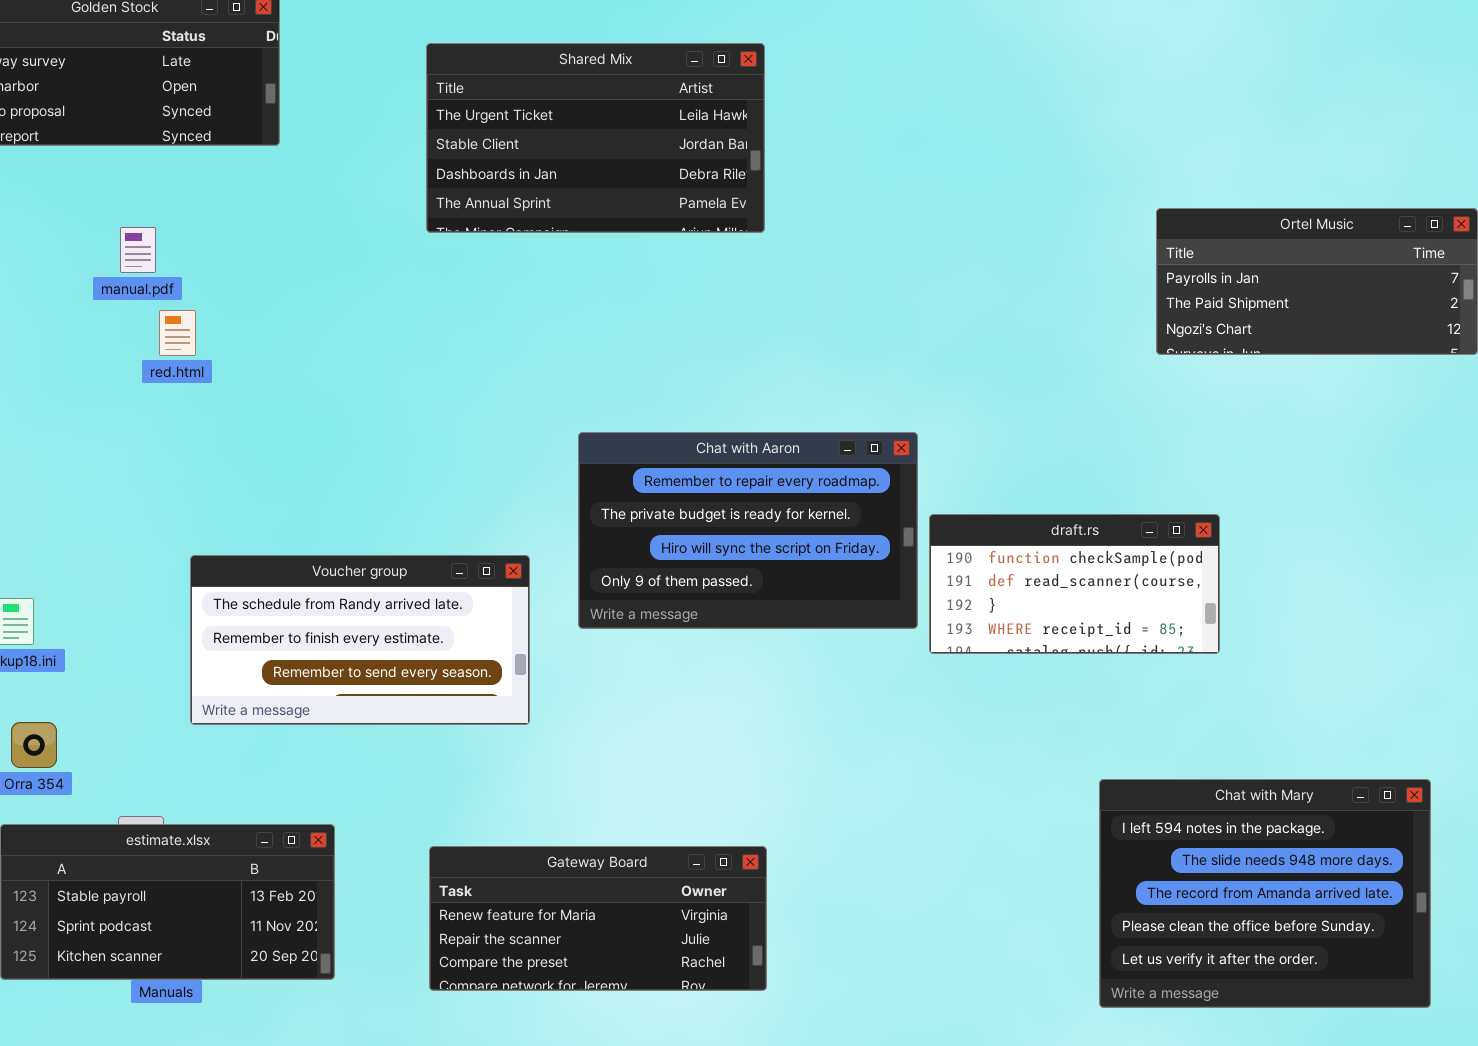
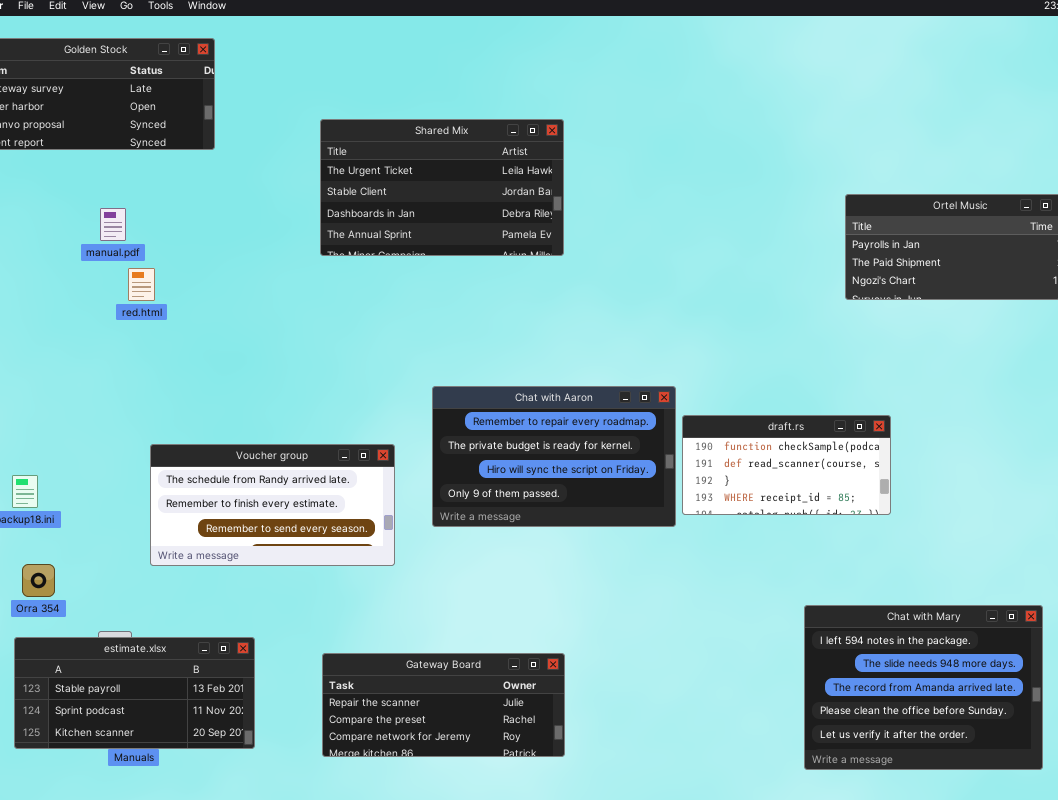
Shared Mix: [426,43,765,233] -> [320,119,564,256], moved
Chat with Aaron: [578,432,918,629] -> [432,386,676,527], moved
Gateway Board: [429,846,767,991] -> [322,653,565,757], scrolled down 1 row

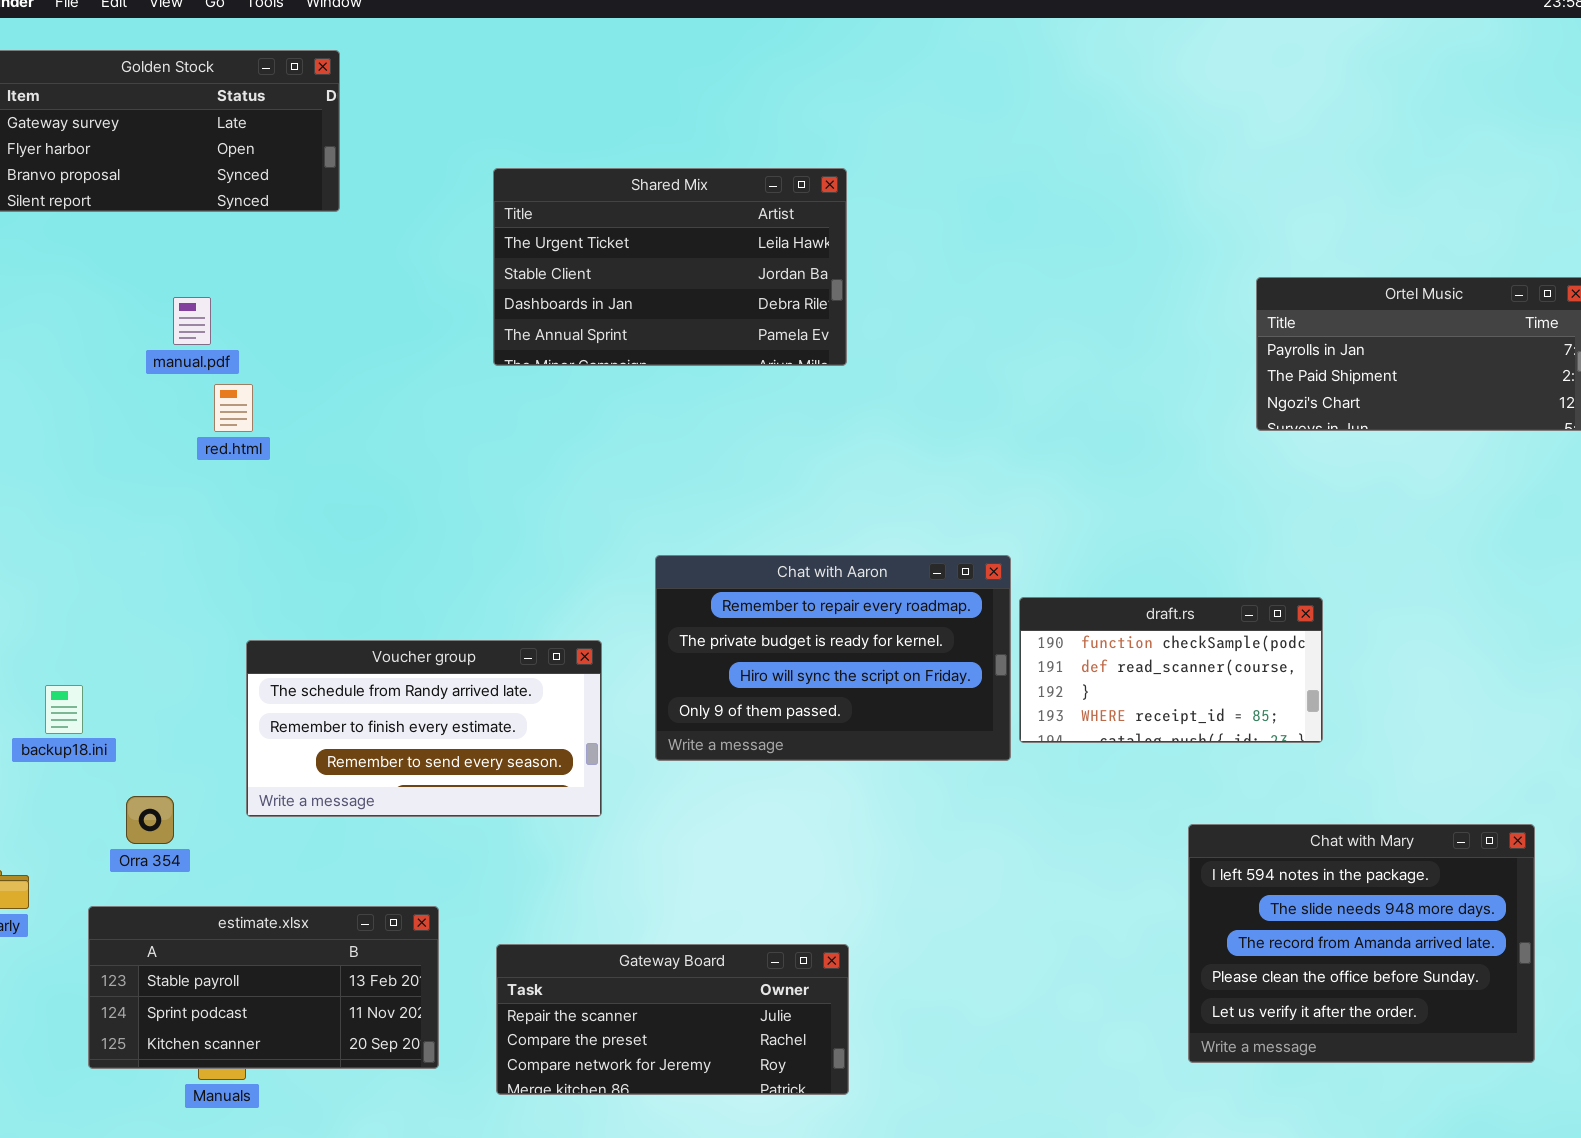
Orra 354: [22,564,55,597] -> [126,796,174,844], moved
Chat with Mary: [804,605,1043,770] -> [1188,824,1535,1063], moved
estimate.xlsx: [14,637,255,749] -> [88,906,439,1069], moved

